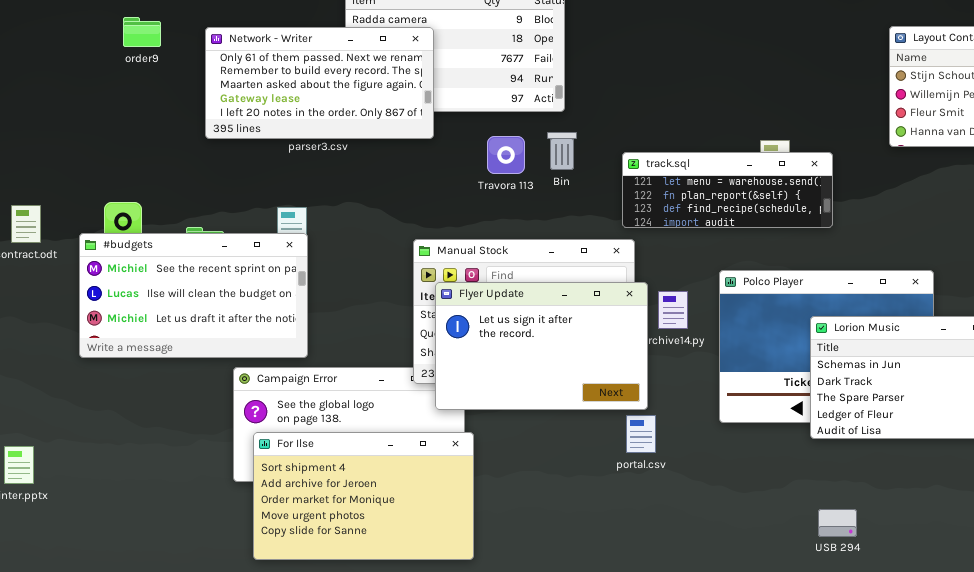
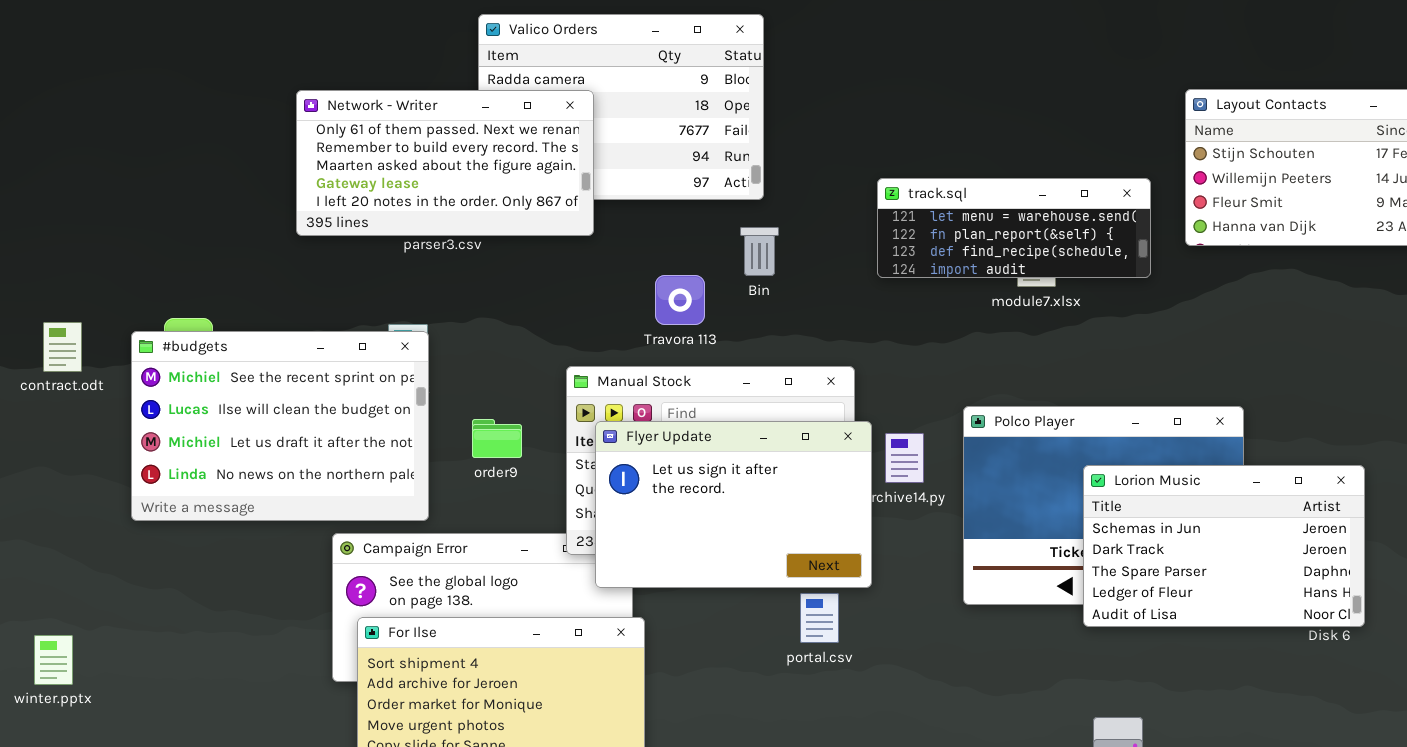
order9: [123,17,161,47] -> [472,419,522,458], moved
Travora 113: [487,136,525,174] -> [655,275,705,325], moved
track.sql: [622,152,833,228] -> [877,178,1151,278], moved
#budgets: [79,233,308,358] -> [131,331,429,521], resized
portal.csv: [626,415,656,453] -> [800,593,839,643], moved

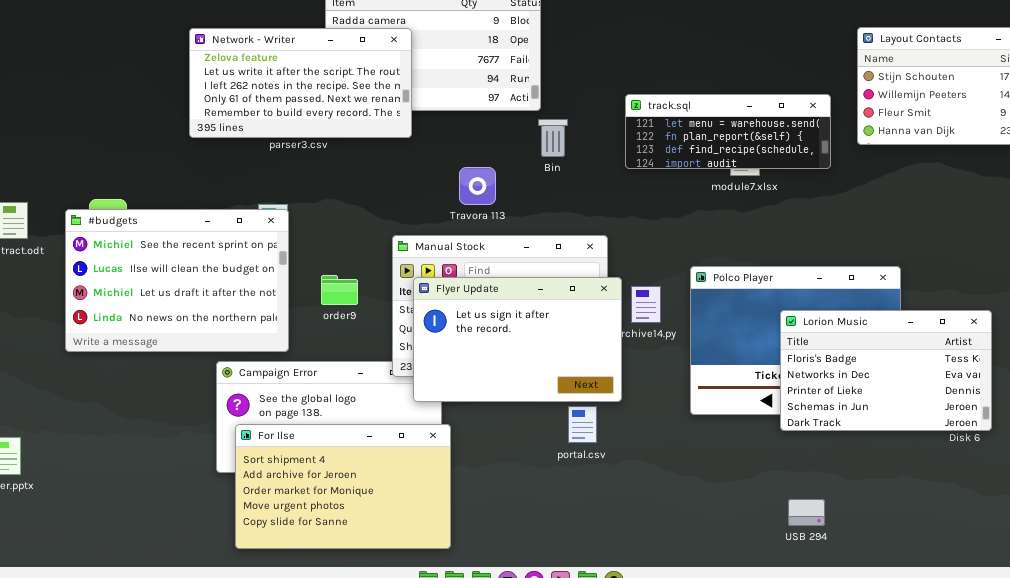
Network - Writer: [296,90,594,236] -> [189,28,412,138], scrolled up 3 rows
Bin: [740,227,779,276] -> [538,119,568,157], moved
Lorion Music: [1083,465,1365,627] -> [780,310,992,431], scrolled up 3 rows

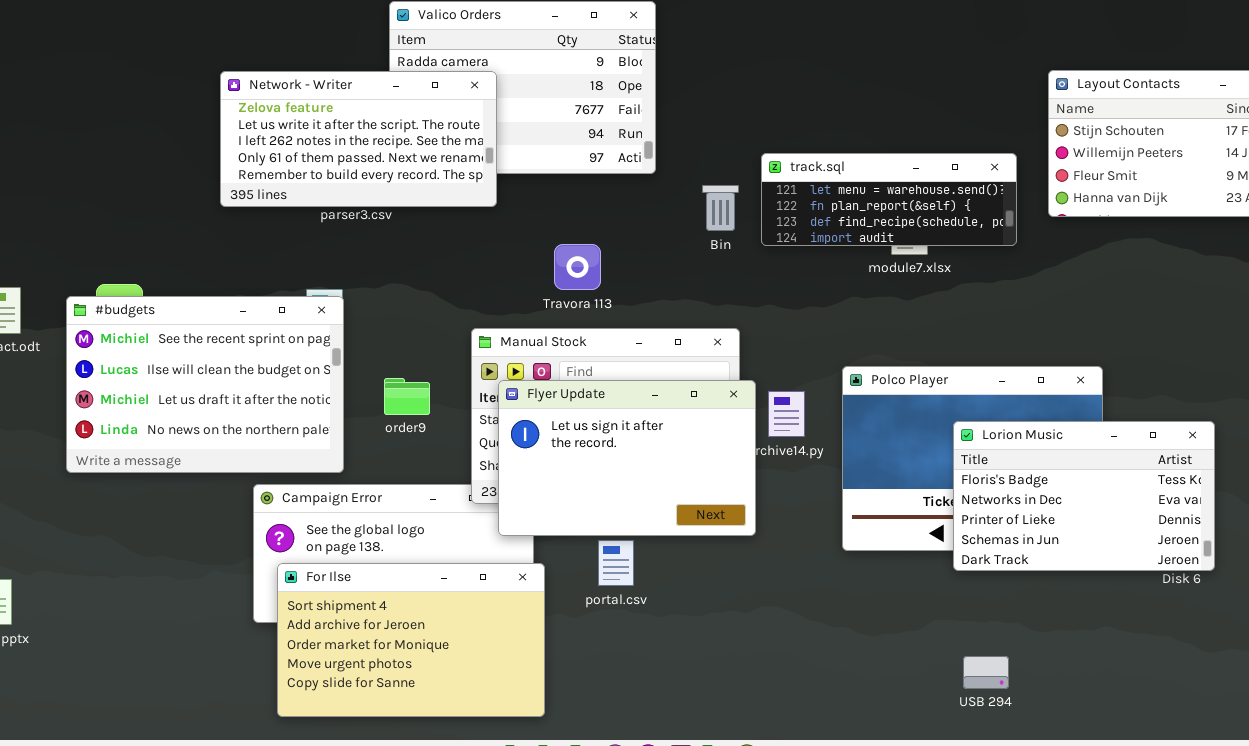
Bin: [538,119,568,157] -> [702,185,739,231], moved
portal.csv: [568,406,597,443] -> [598,540,634,586], moved

